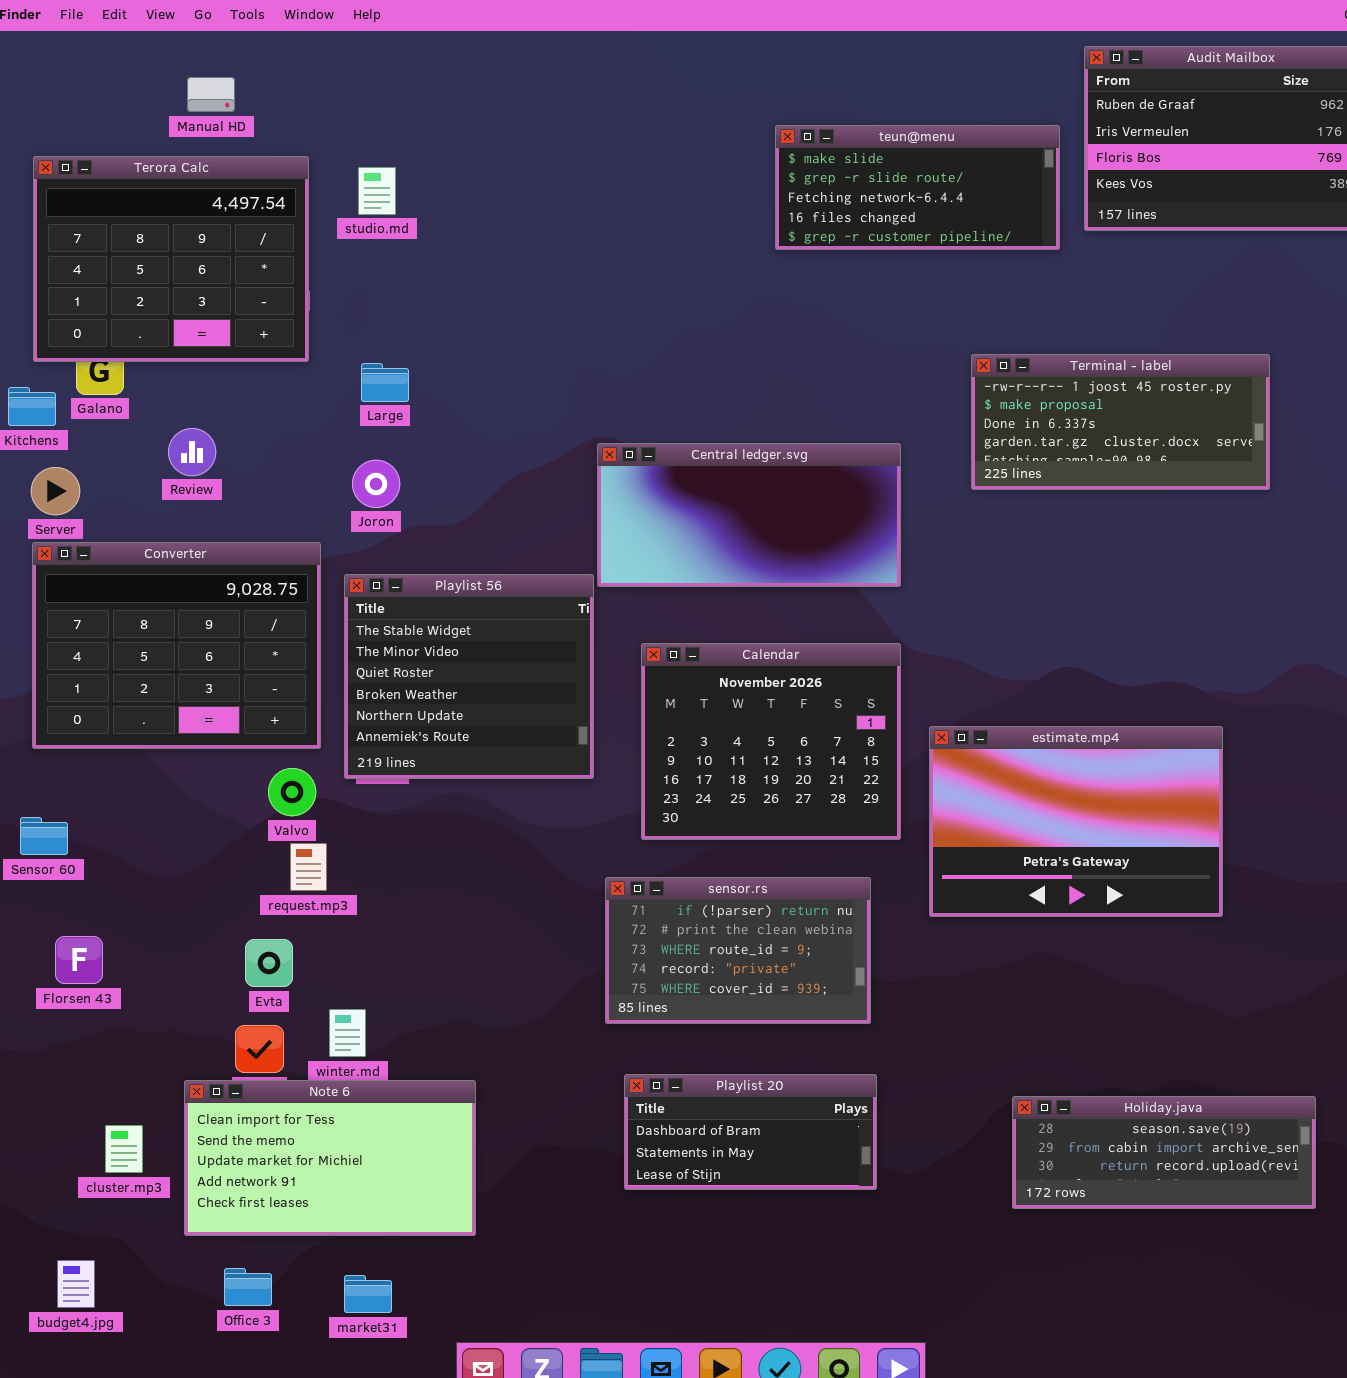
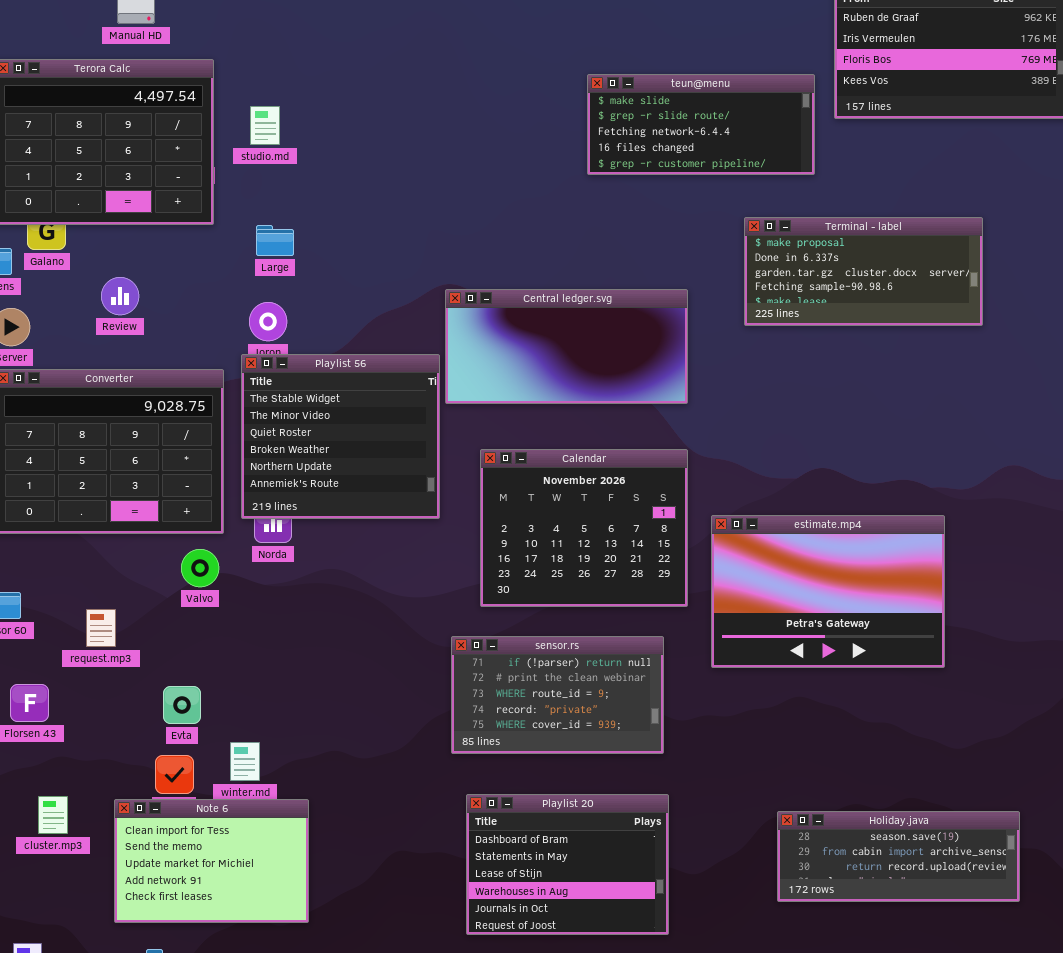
teun@menu: [775,125,1060,250] -> [587,74,815,175], moved
studio.md: [358,167,396,215] -> [250,106,280,145], moved
Terminal - label: [971,354,1270,490] -> [744,217,983,326], scrolled down 1 row
Playlist 56: [344,574,594,779] -> [241,354,440,519], moved
request.mp3: [290,843,327,891] -> [86,609,116,647], moved
Playlist 20: [624,1074,877,1190] -> [466,794,669,935], resized
Note 6: [184,1080,476,1236] -> [114,799,309,923], resized
cluster.mp3: [105,1125,143,1173] -> [38,796,68,834], moved

